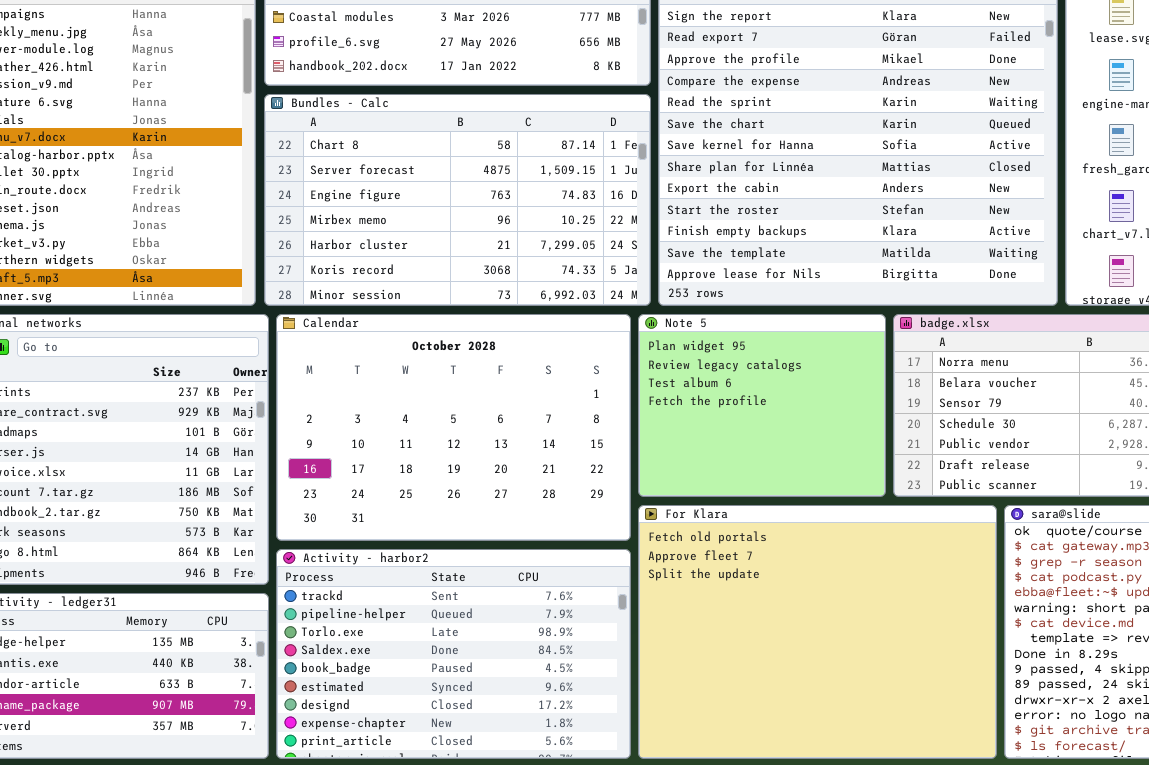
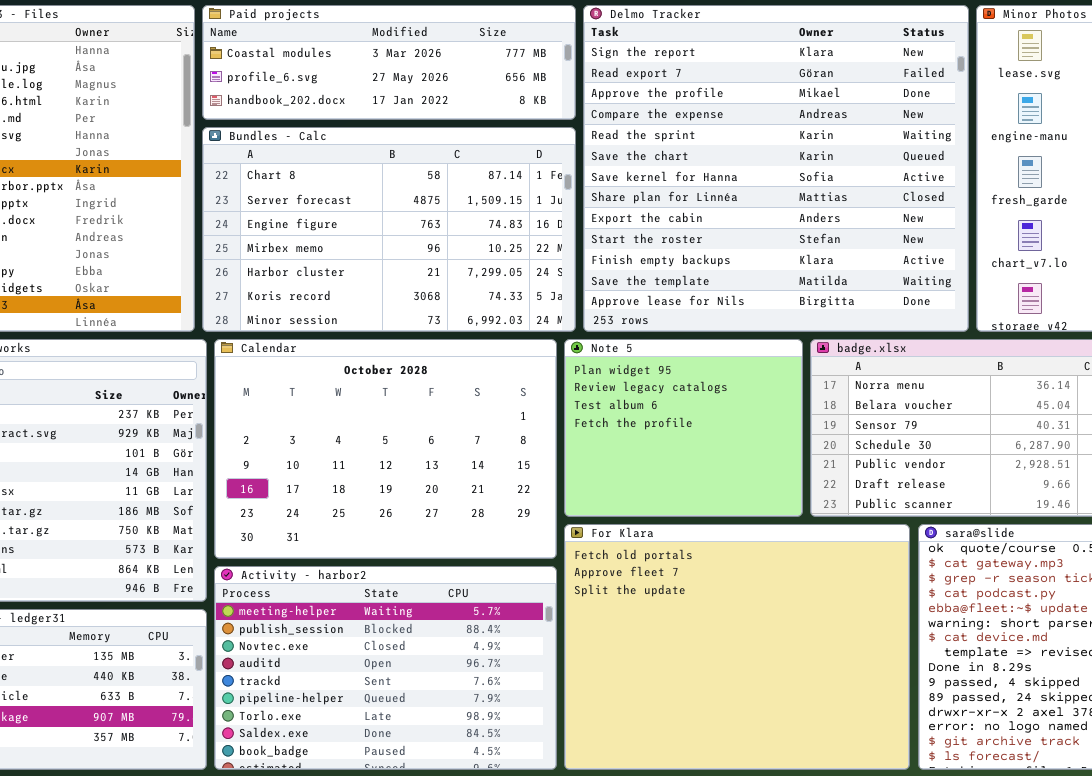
Activity - harbor2: [276,549,631,759] -> [214,566,557,770], scrolled up 4 rows

